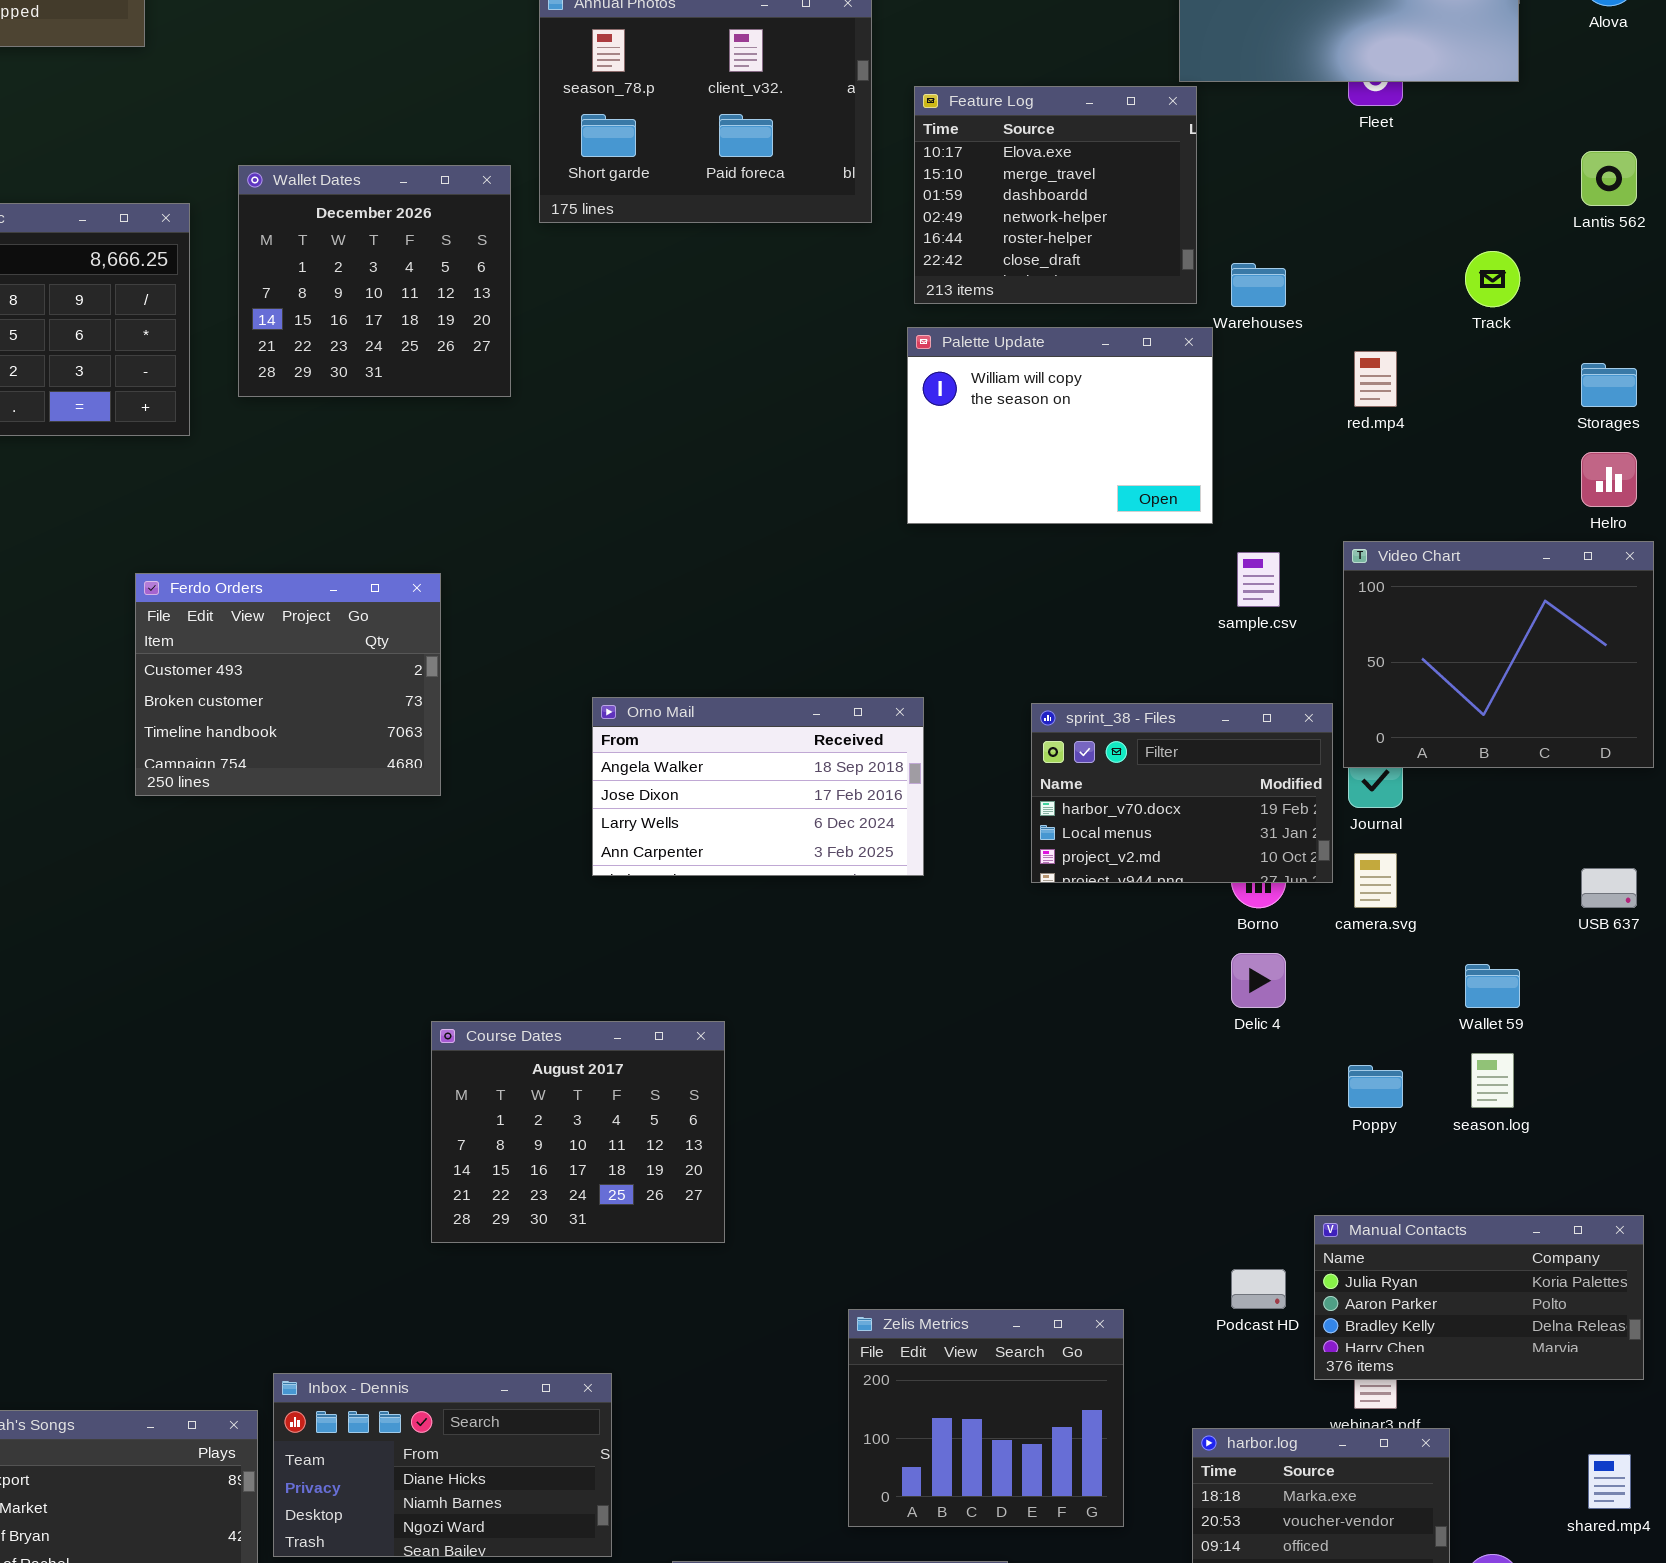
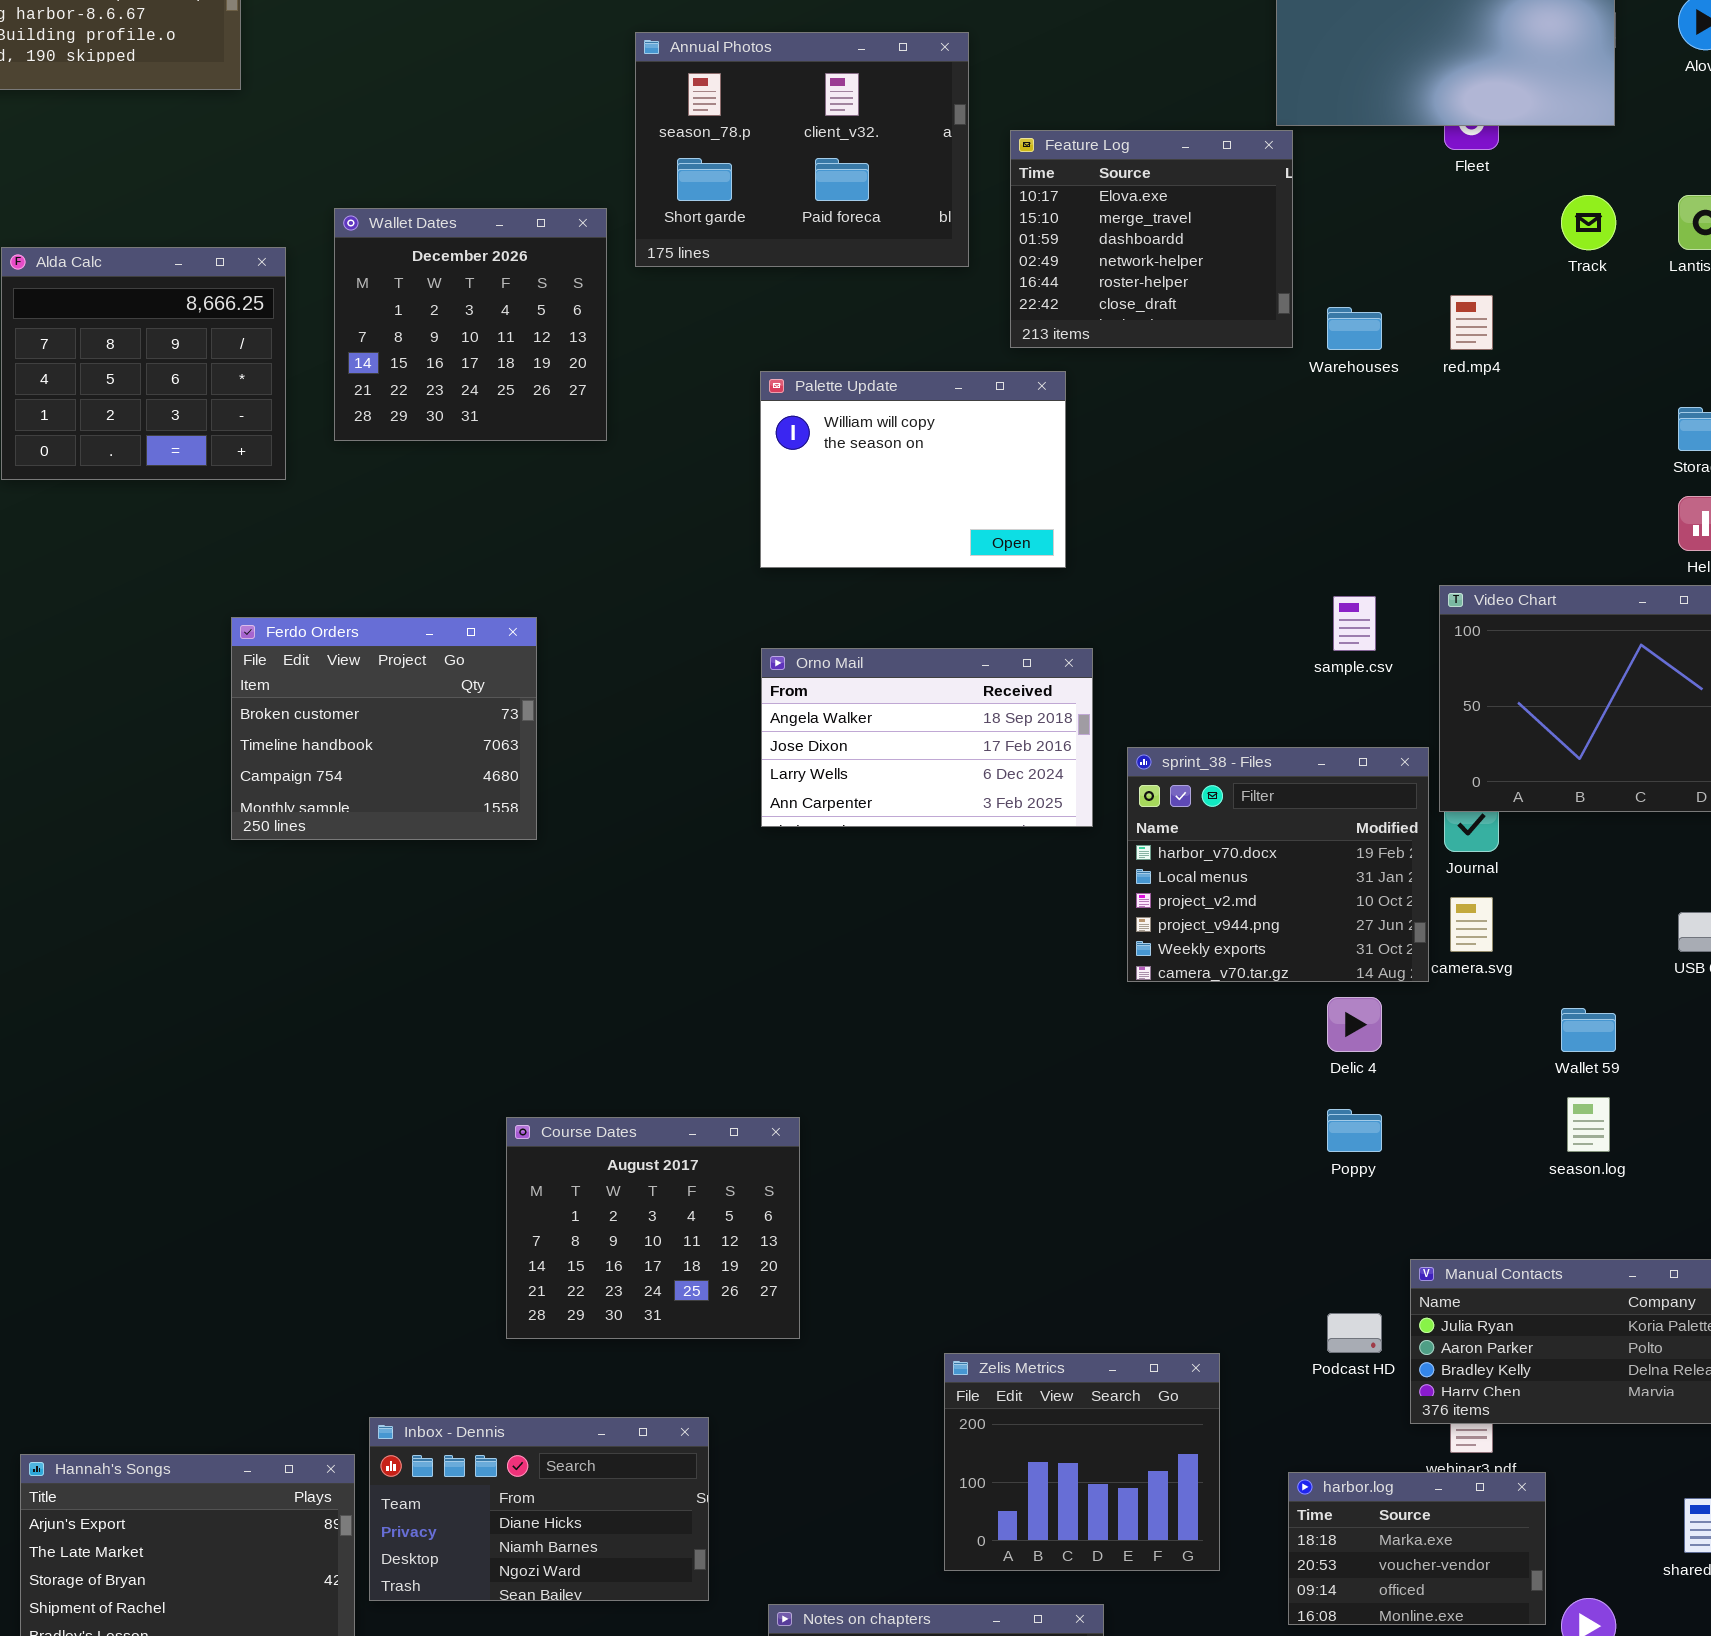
Track: [1465,251,1520,307] -> [1561,195,1616,250], moved
Palette Update: [907,327,1213,524] -> [760,371,1066,568], moved
red.mp4: [1354,351,1397,407] -> [1450,295,1493,350], moved
Ferdo Orders: [135,573,441,796] -> [231,617,537,840], scrolled down 1 row
Orno Mail: [592,697,924,876] -> [761,648,1093,827], moved
sprint_38 - Files: [1031,703,1333,883] -> [1127,747,1429,982], resized
Course Dates: [431,1021,725,1243] -> [506,1117,800,1339], moved
Poppy: [1348,1065,1403,1108] -> [1327,1109,1382,1152], moved

